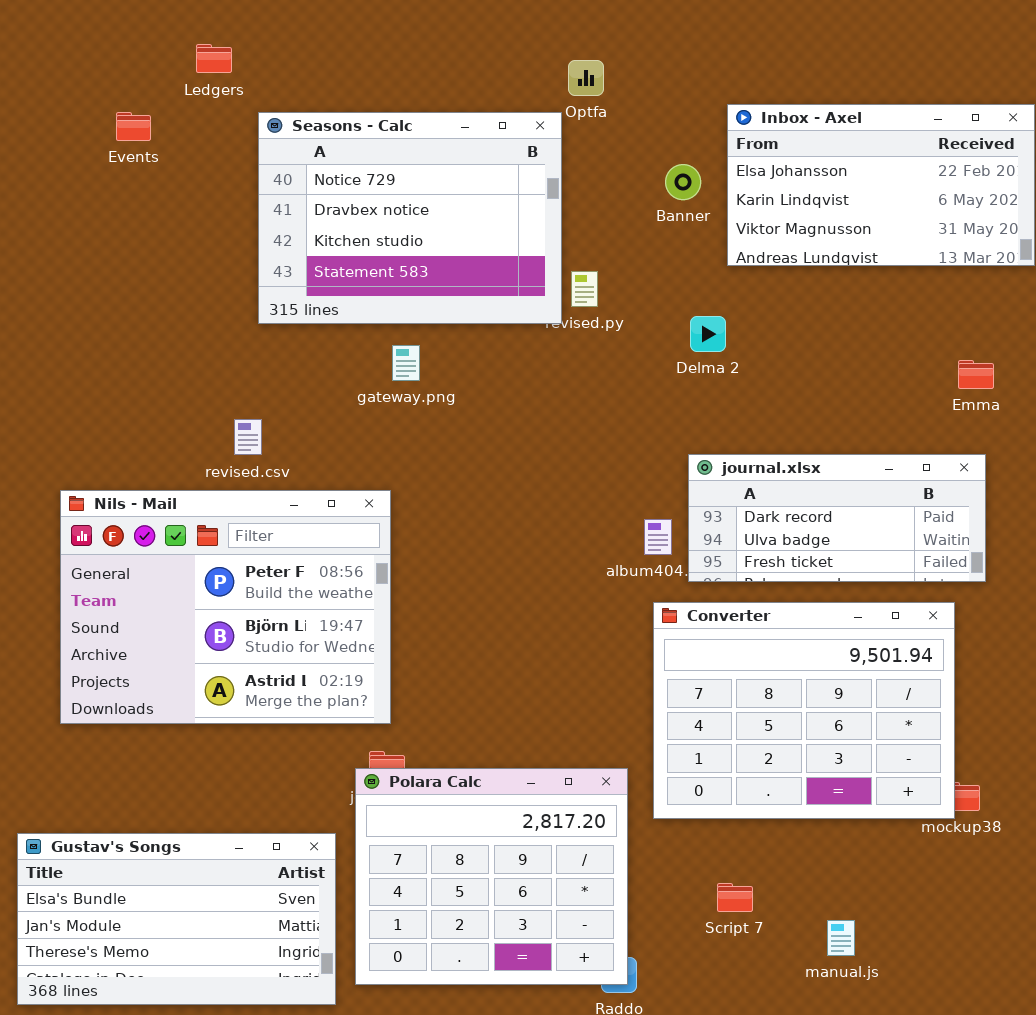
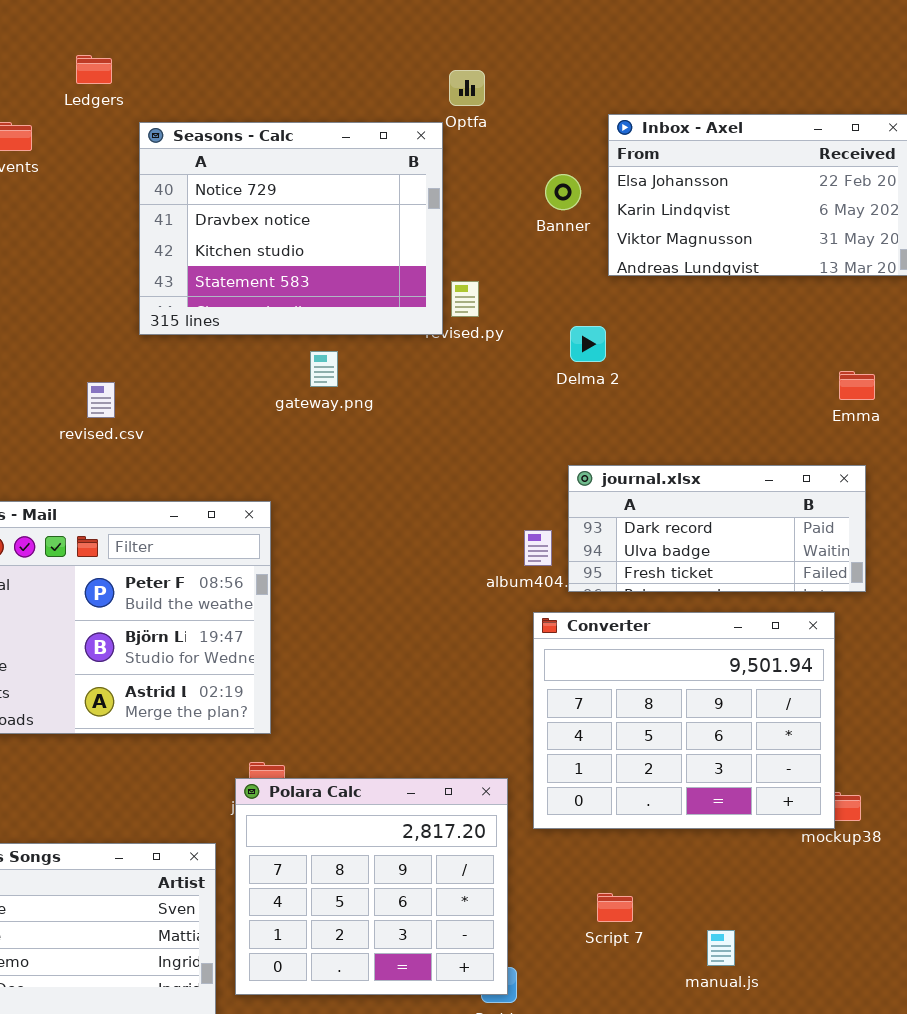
gateway.png: [392,345,420,381] -> [310,351,338,387], moved
revised.csv: [234,419,262,455] -> [87,382,115,418], moved

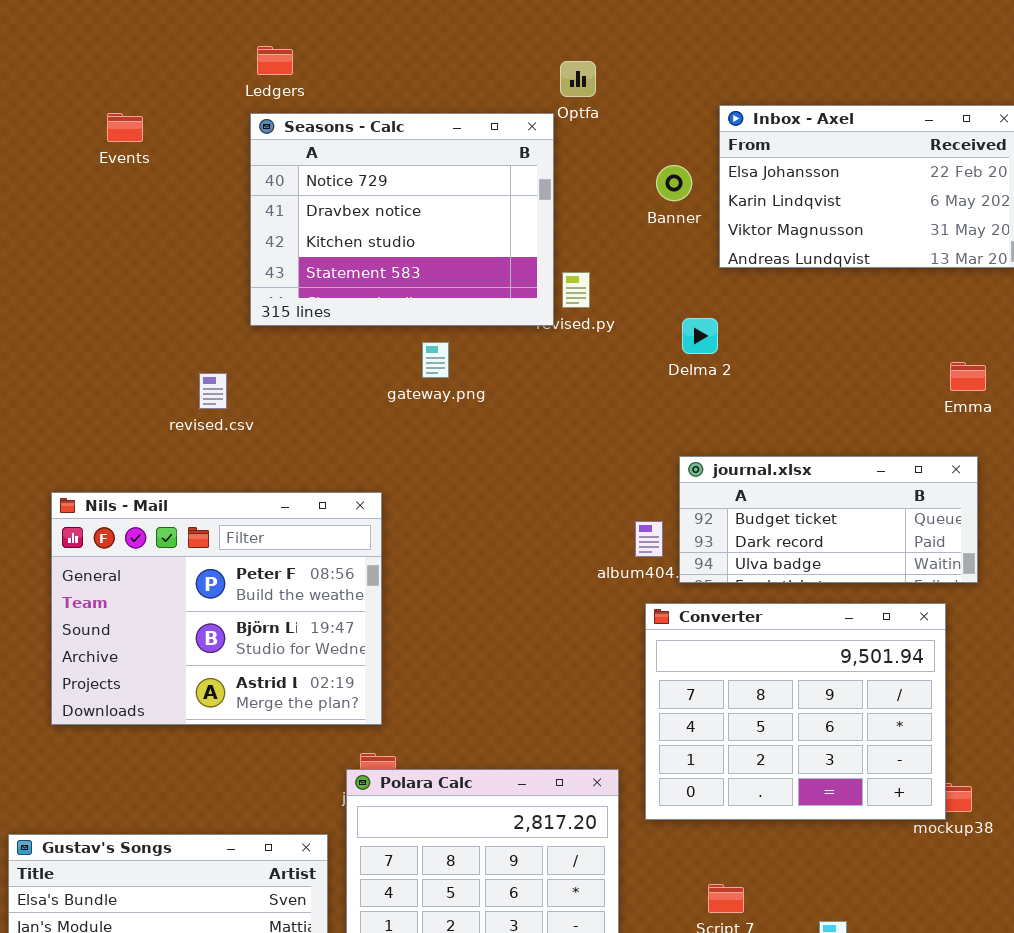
Ledgers: [76,55,112,84] -> [257,46,293,75], moved
journal.xlsx: [568,465,866,592] -> [679,456,978,583], scrolled up 1 row

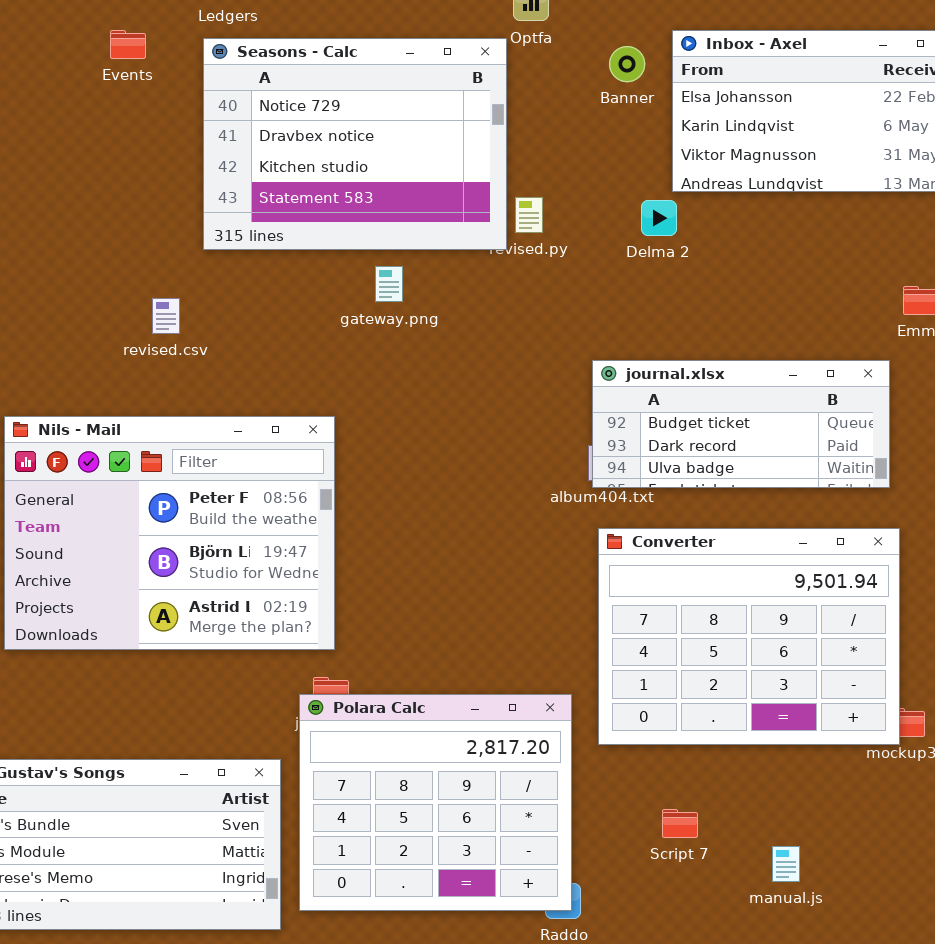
Events: [107,113,143,142] -> [110,30,146,59], moved
Banner: [656,165,692,201] -> [609,46,645,82], moved
Delma 2: [682,318,718,354] -> [641,200,677,236], moved
journal.xlsx: [679,456,978,583] -> [592,360,890,488], moved

